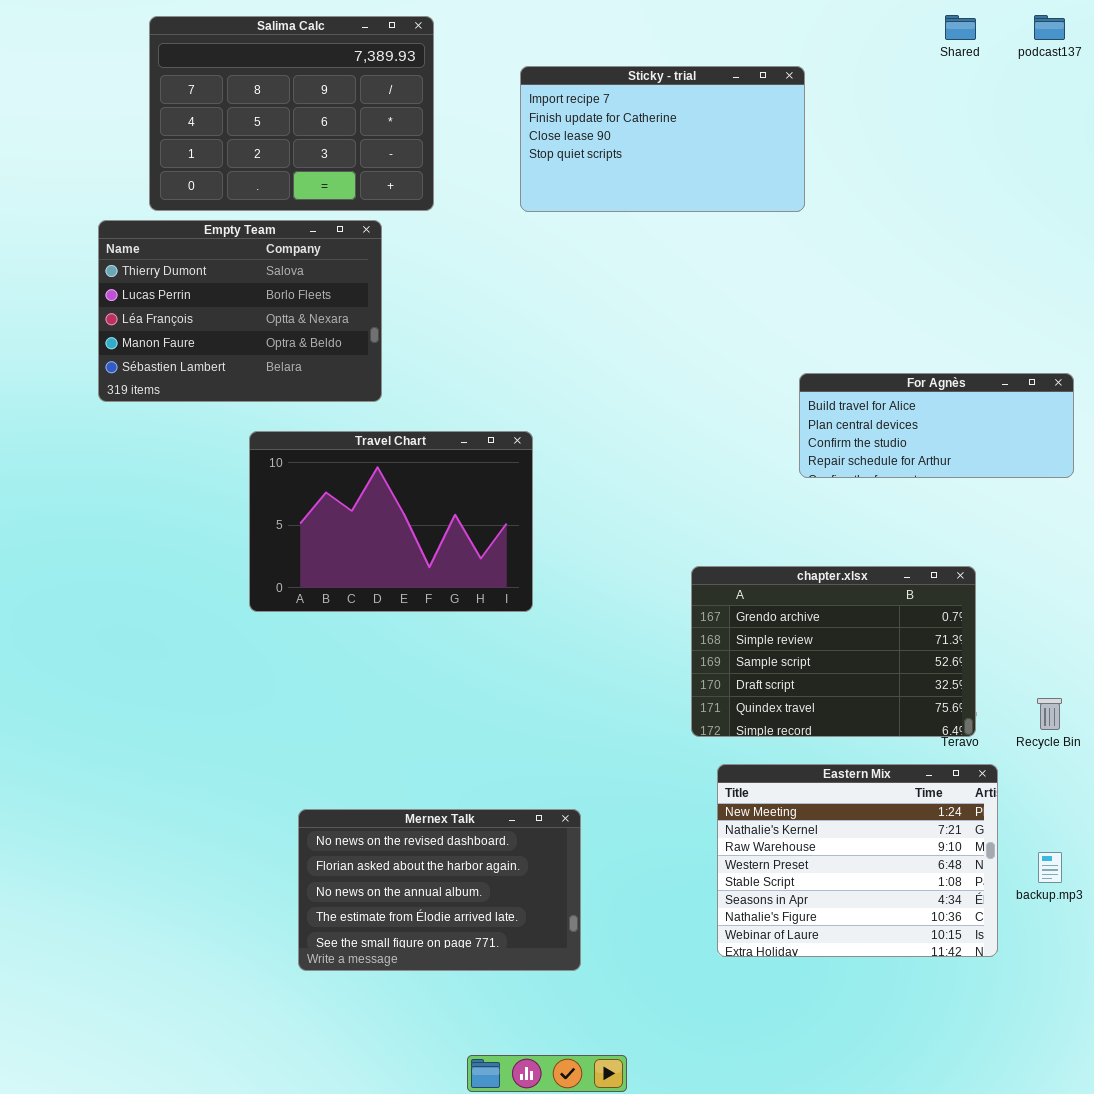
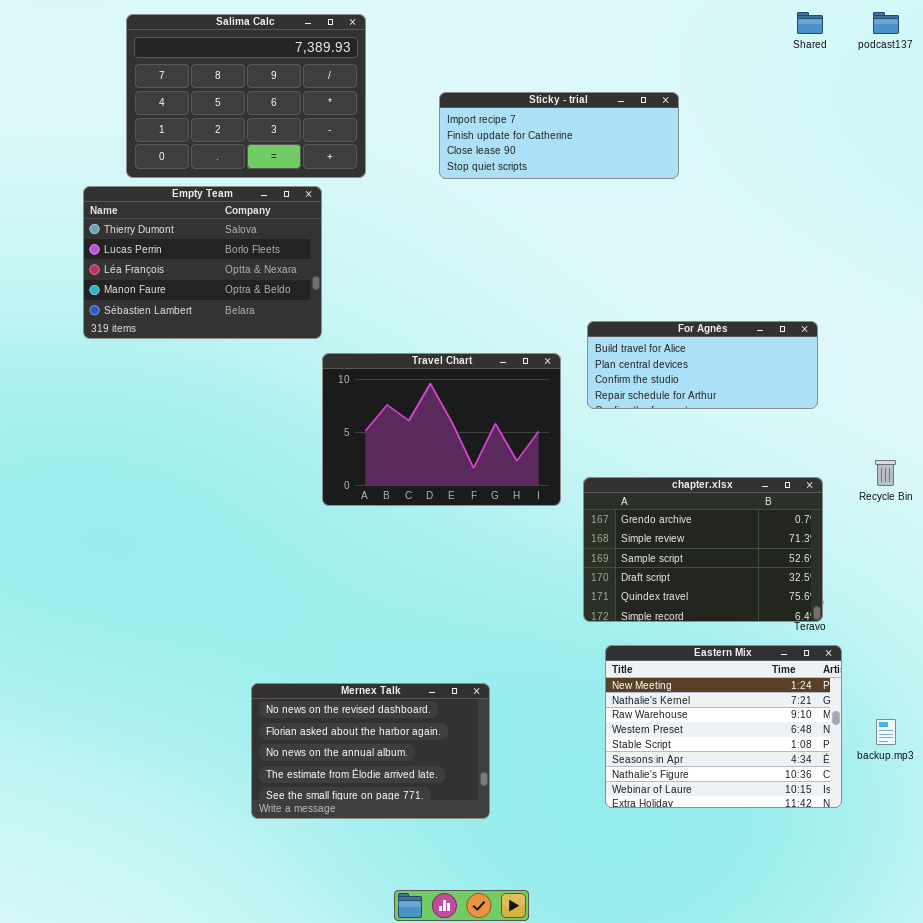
Sticky - trial: [520,66,805,212] -> [439,92,679,179], resized
For Agnès: [799,373,1074,478] -> [587,321,818,409], moved
Travel Chart: [249,431,533,612] -> [322,353,561,506], moved
Recycle Bin: [1037,698,1062,730] -> [875,460,896,486], moved

